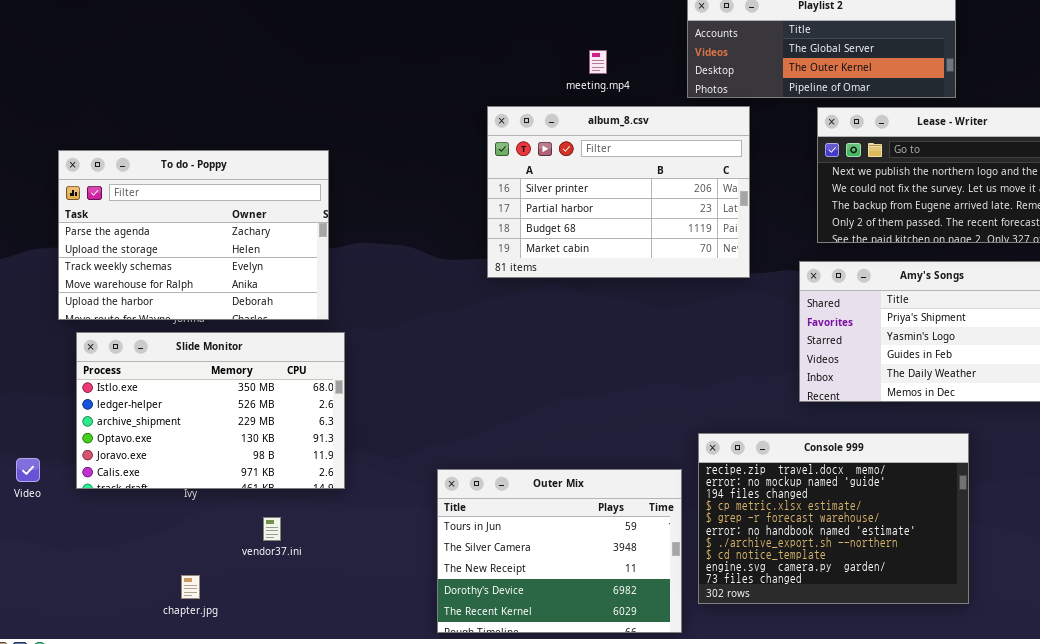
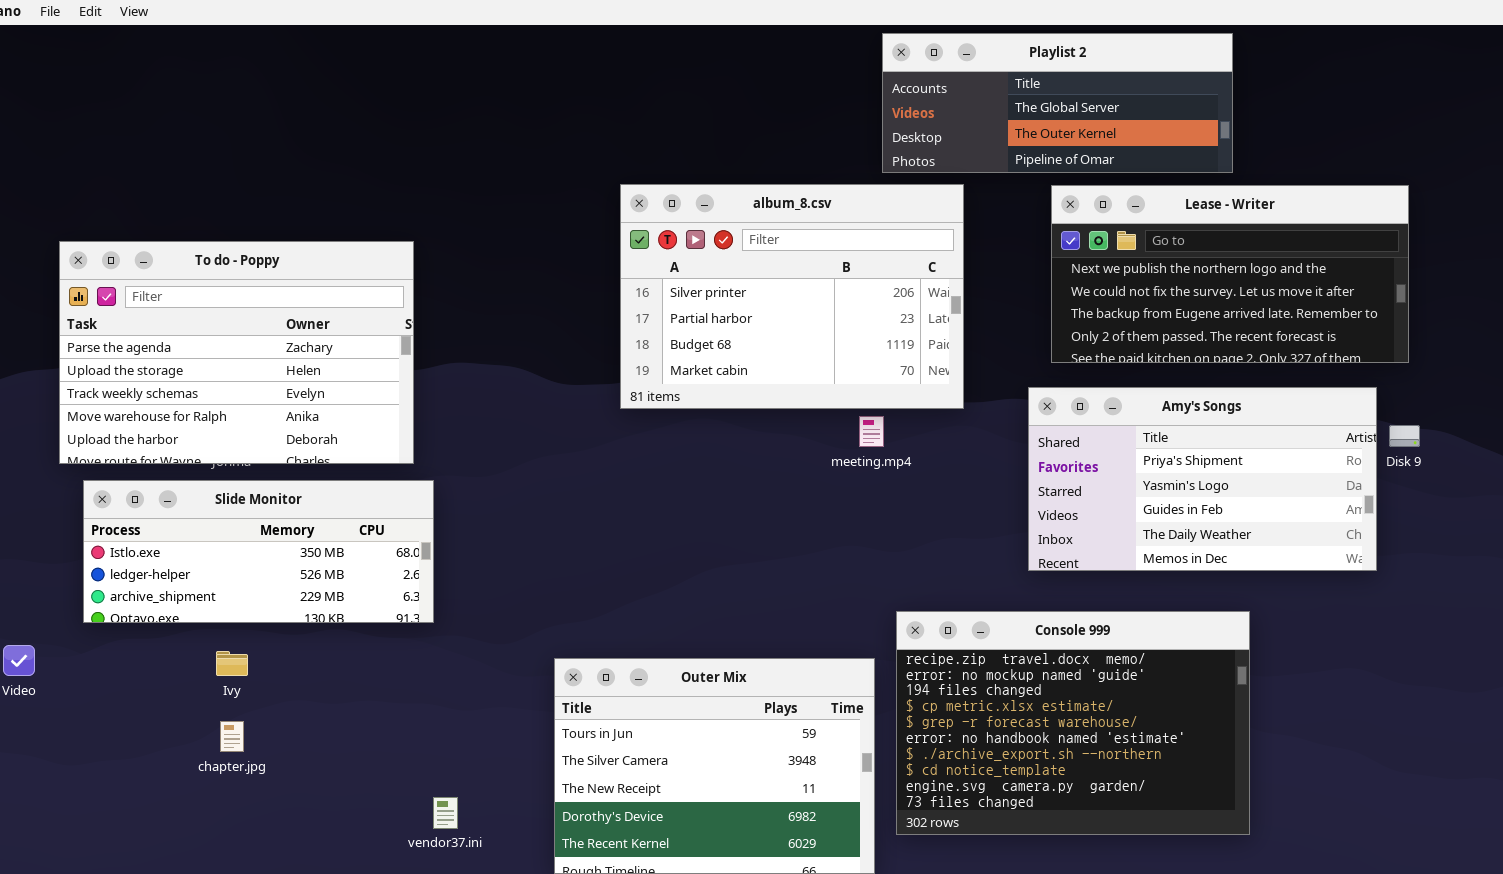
meeting.mp4: [589,50,607,74] -> [859,416,884,447], moved
Slide Monitor: [76,332,345,489] -> [83,480,434,623], resized
vendor37.ini: [263,517,281,541] -> [433,797,458,829], moved
chapter.jpg: [181,575,200,599] -> [220,721,244,752], moved

